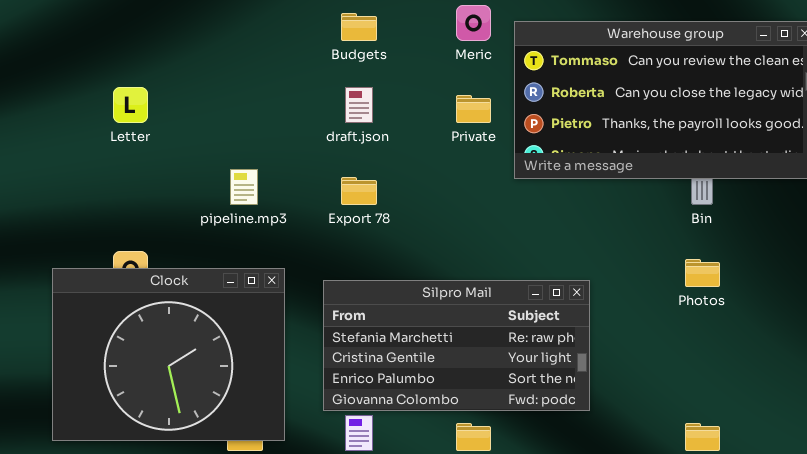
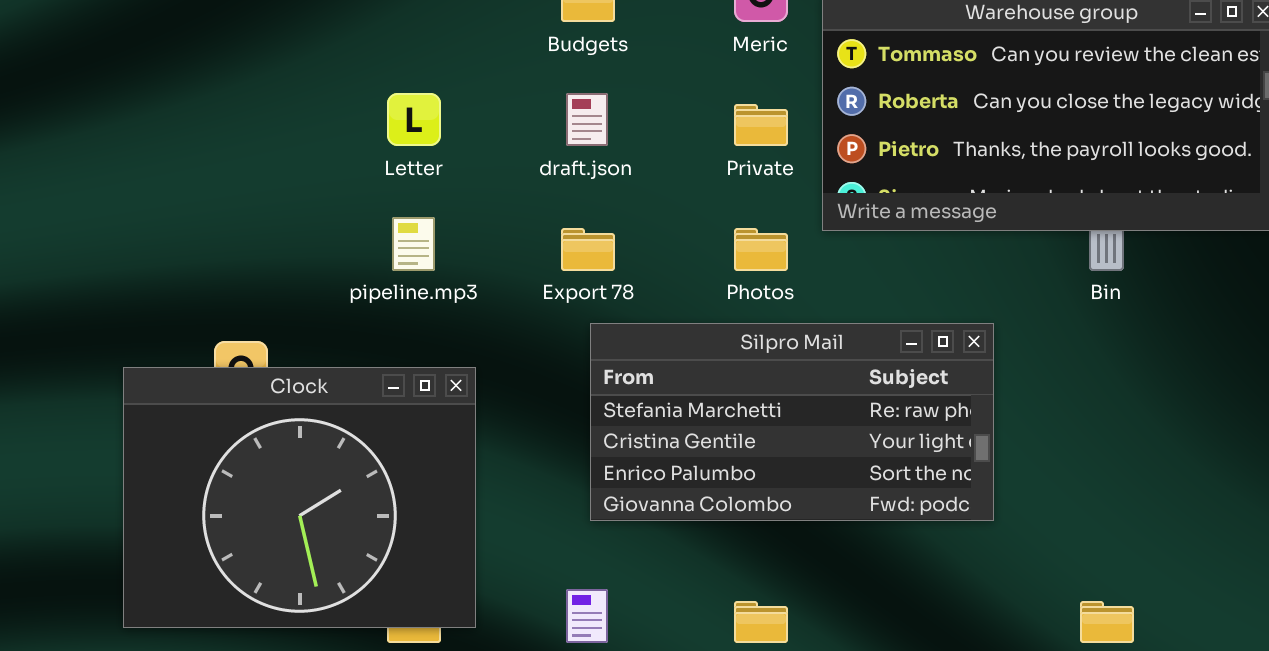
Letter: [113,87,148,123] -> [387,93,441,146], moved
Photos: [685,259,720,287] -> [734,228,788,271], moved
Silpro Mail: [323,280,590,411] -> [590,323,994,521], moved

